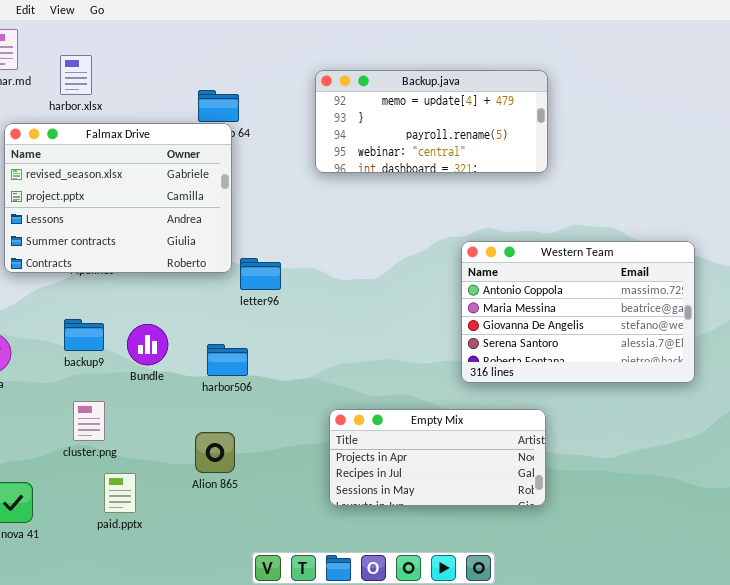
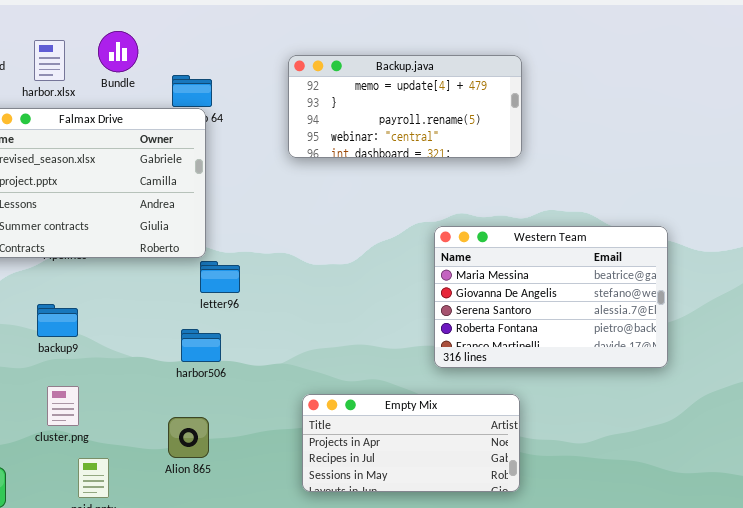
Western Team: [461,241,695,383] -> [434,226,668,368], scrolled down 1 row
letter96: [240,258,281,290] -> [200,261,240,293], moved
Bundle: [127,324,168,365] -> [98,31,138,72], moved

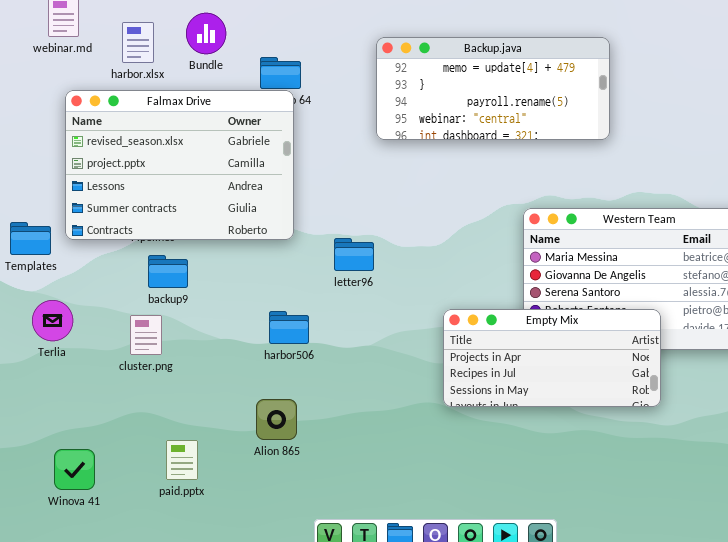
letter96: [200,261,240,293] -> [334,238,374,271], moved
backup9: [37,304,78,337] -> [148,255,188,288], moved
cluster.png: [47,386,79,426] -> [130,315,162,355], moved
Empty Mix: [302,394,520,492] -> [443,309,661,407], moved

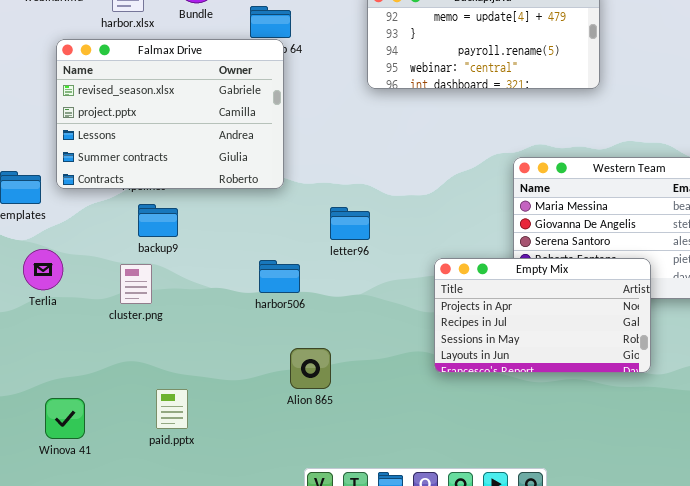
letter96: [334,238,374,271] -> [330,207,370,240], moved
Empty Mix: [443,309,661,407] -> [434,258,651,373], resized
Alion 865: [256,399,297,440] -> [290,348,331,389], moved

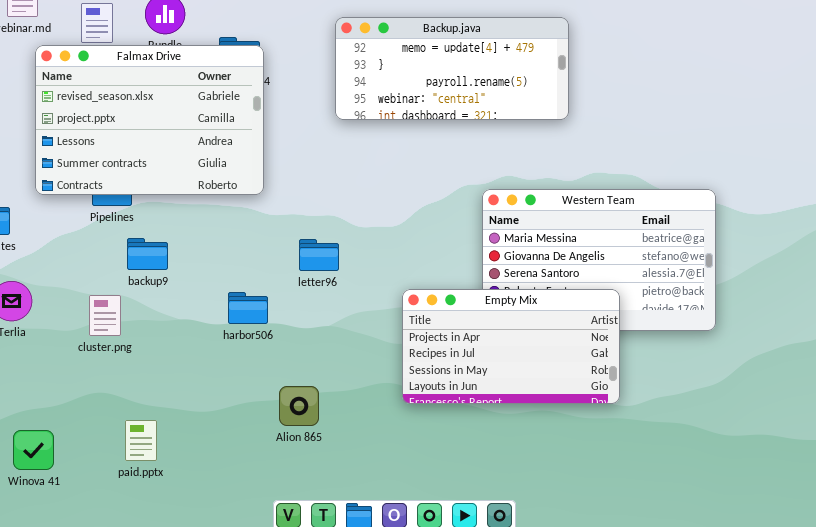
Falmax Drive: [56,39,284,189] -> [35,45,264,195], moved
backup9: [138,204,178,237] -> [127,238,168,270], moved
Alion 865: [290,348,331,389] -> [279,386,319,426], moved

